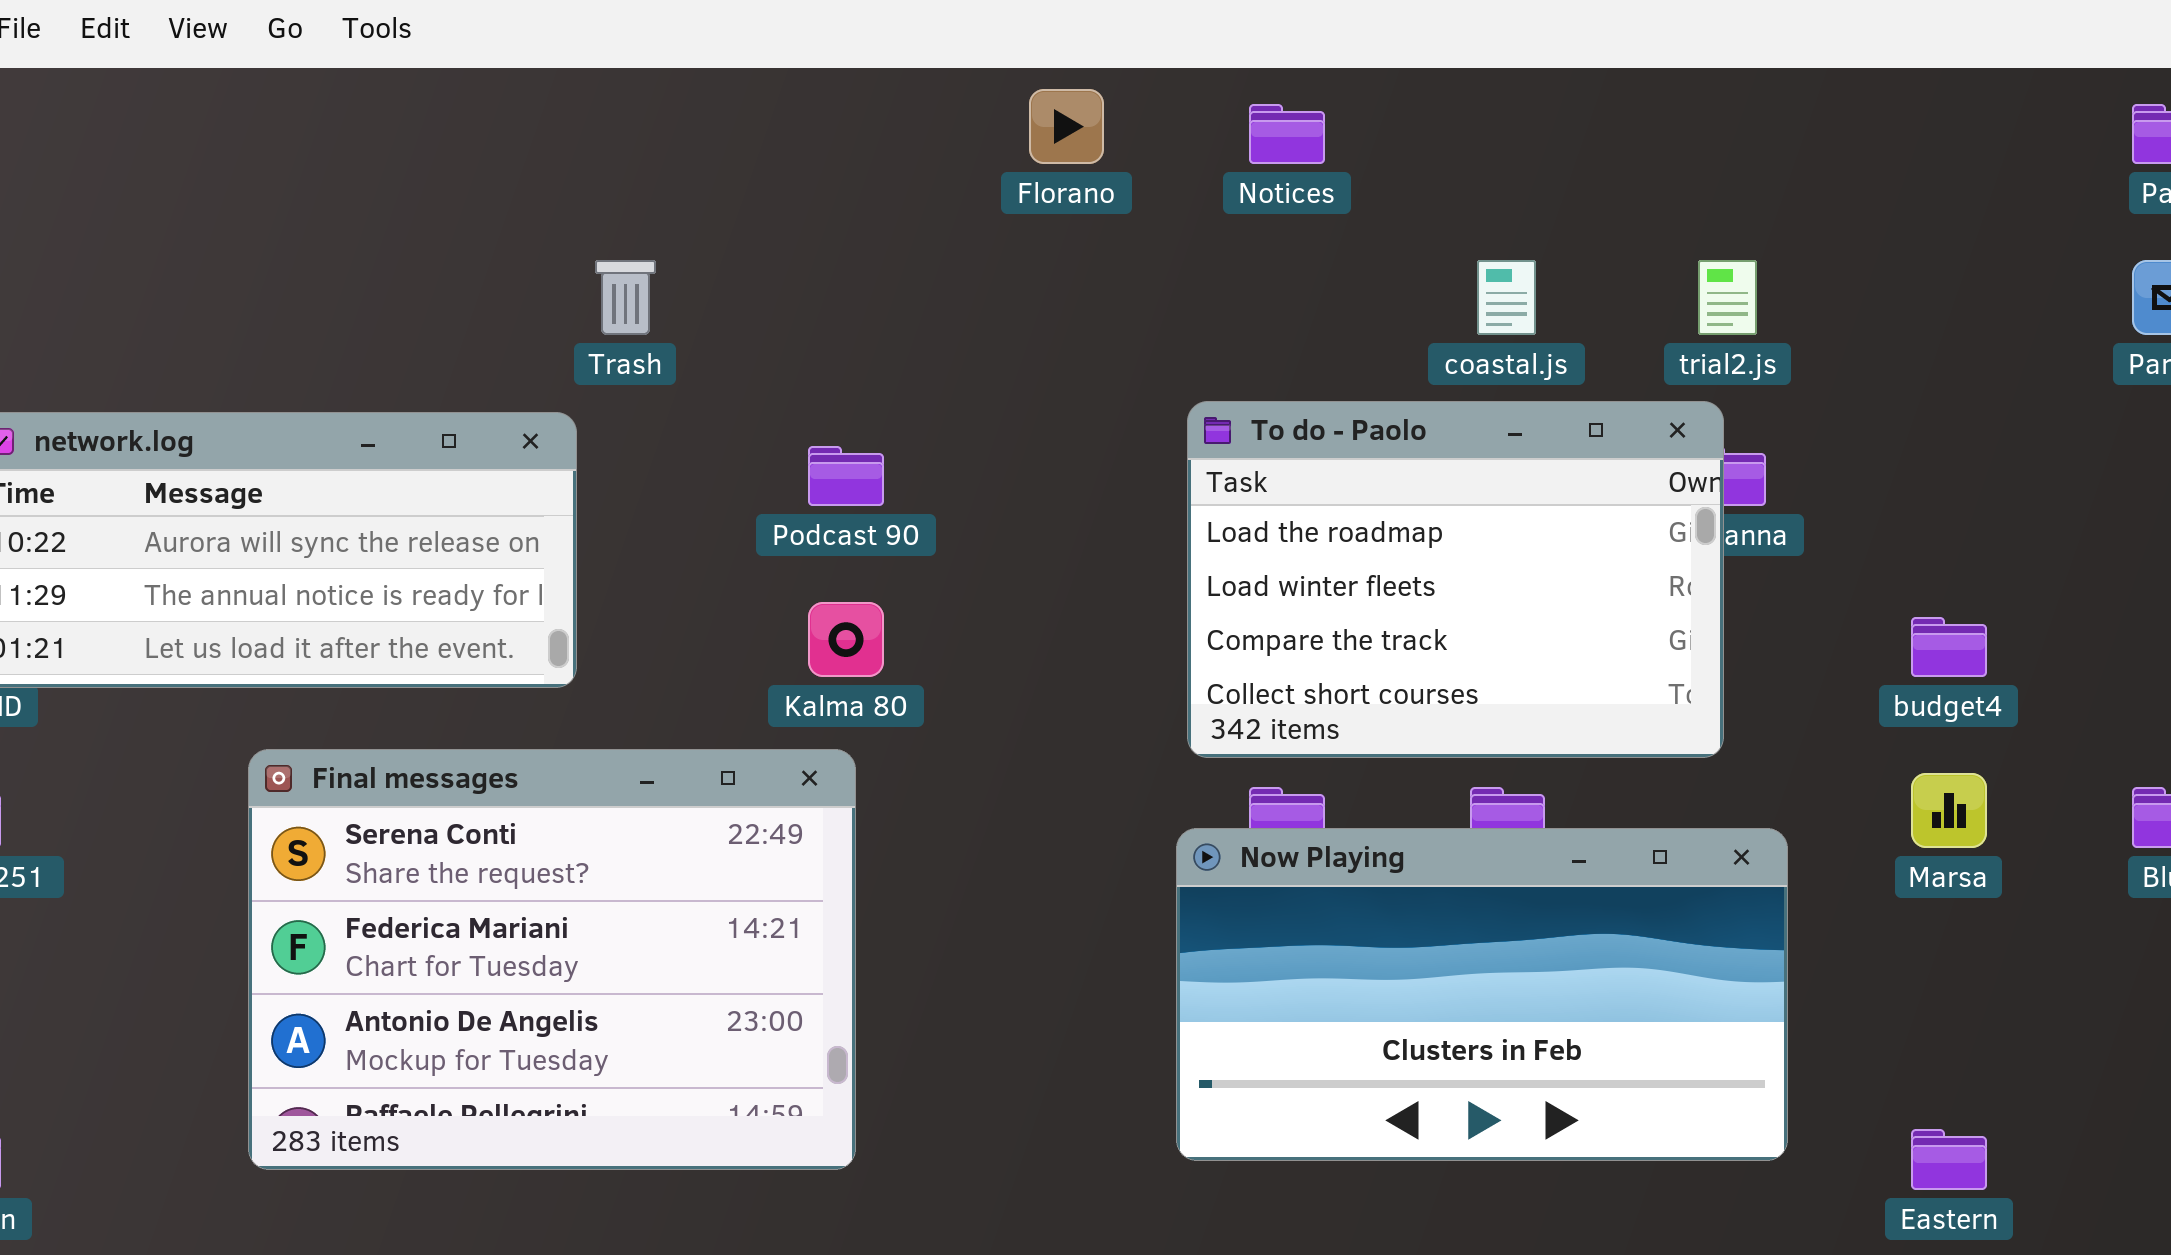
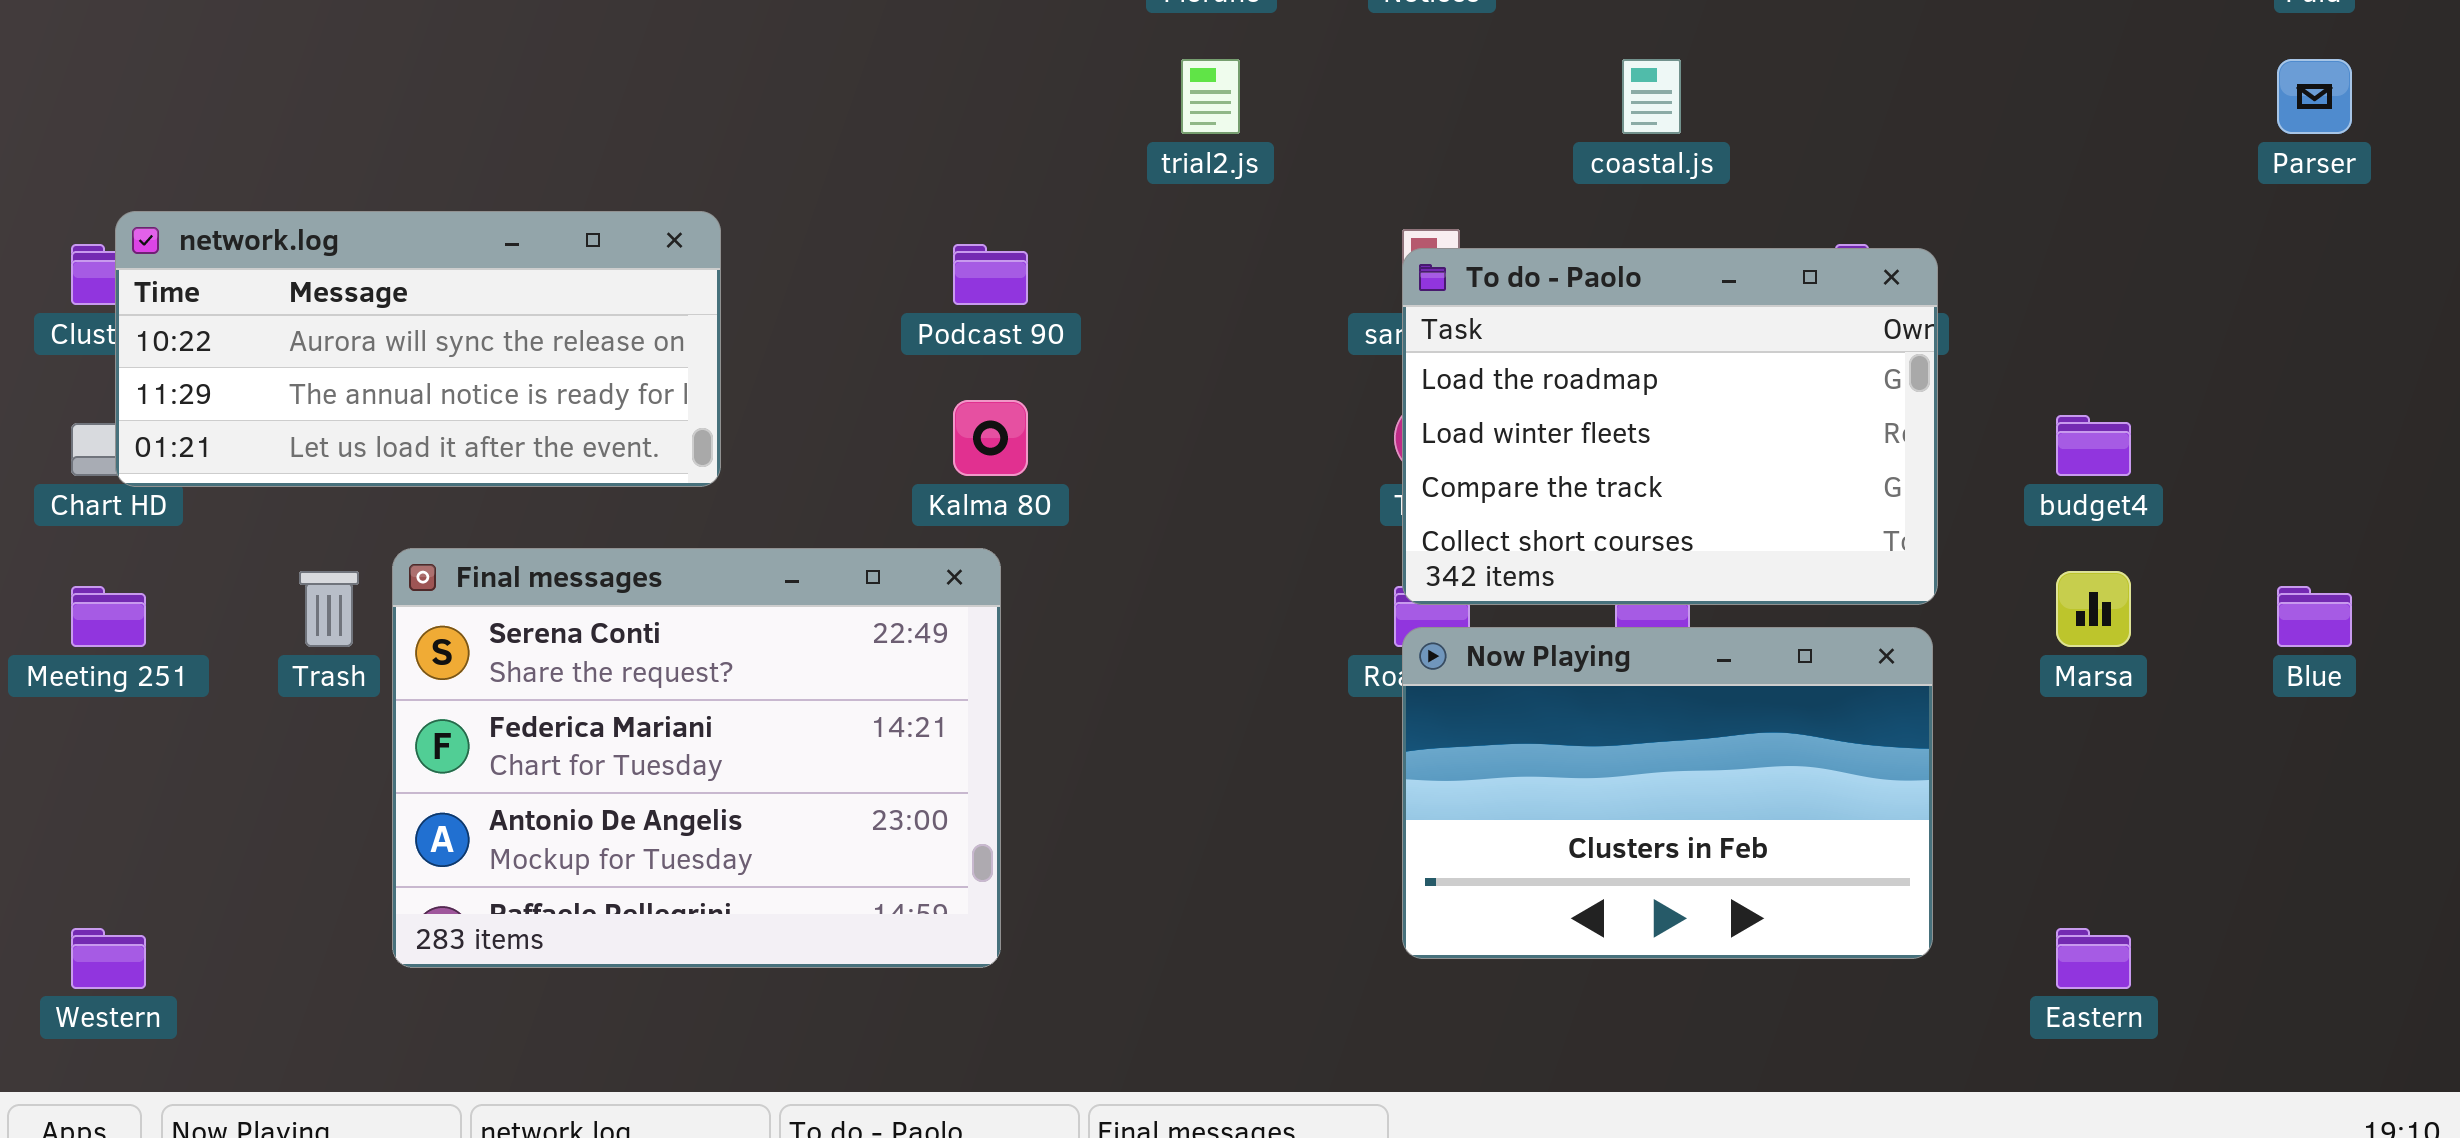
Trash: [595,260,656,335] -> [299,571,359,647], moved
trial2.js: [1698,260,1757,335] -> [1181,59,1240,134], moved
To do - Paolo: [1187,401,1724,758] -> [1402,248,1938,605], moved
Now Playing: [1176,828,1788,1161] -> [1402,627,1933,959], resized

